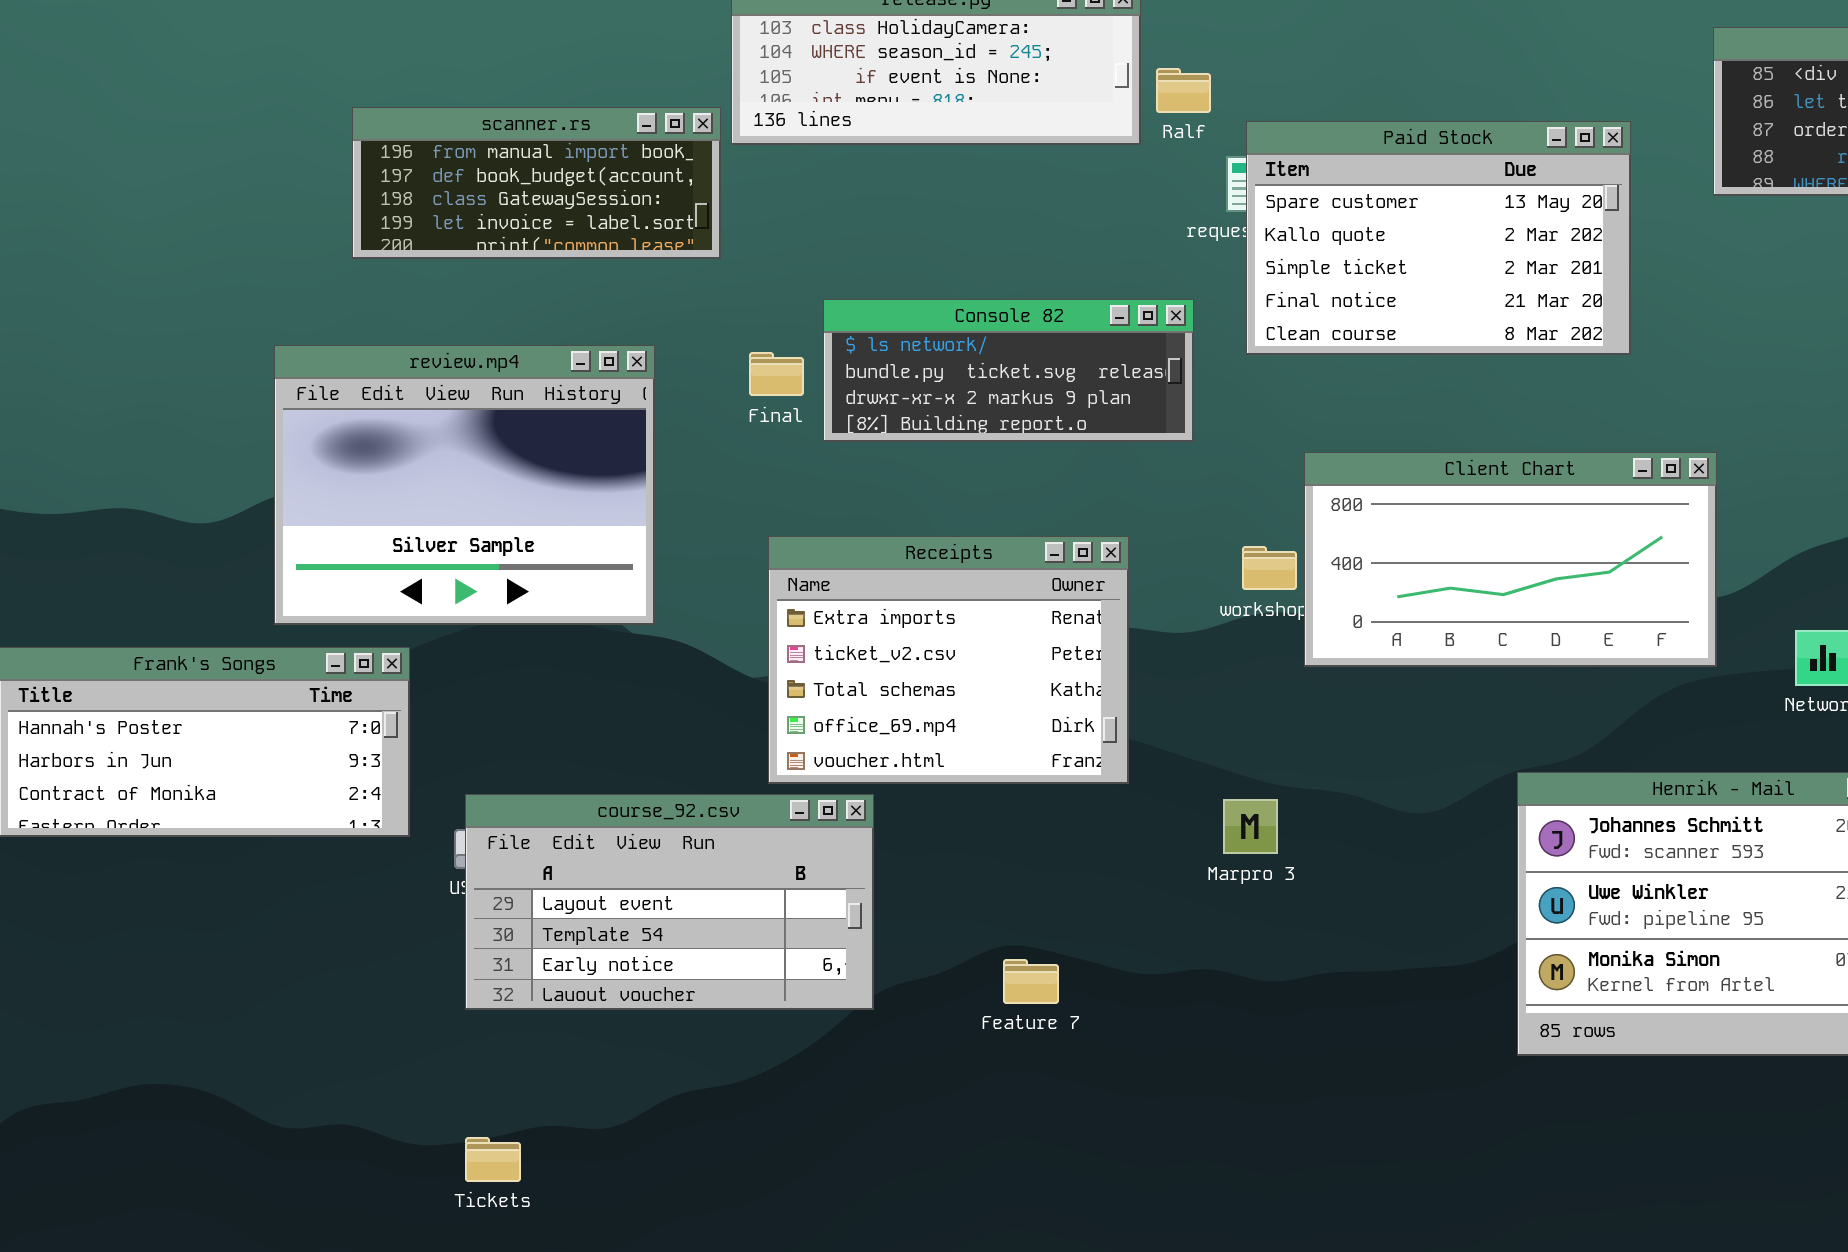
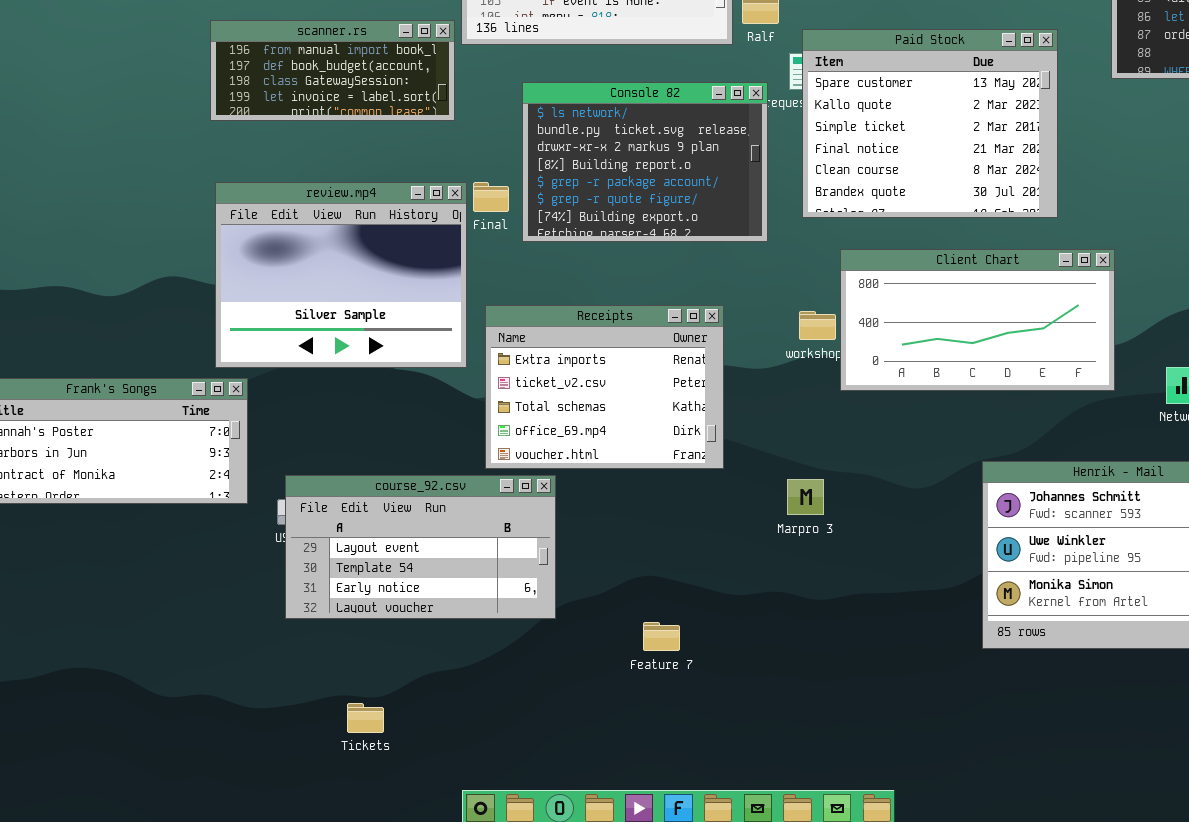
Paid Stock: [1246,121,1631,355] -> [802,29,1058,218], resized
Console 82: [823,299,1194,442] -> [522,82,768,242], resized
review.mp4: [274,345,655,625] -> [215,182,467,368], moved
Feature 7: [1003,959,1059,1004] -> [643,622,680,651], moved
Tickets: [465,1137,521,1182] -> [347,703,384,733], moved

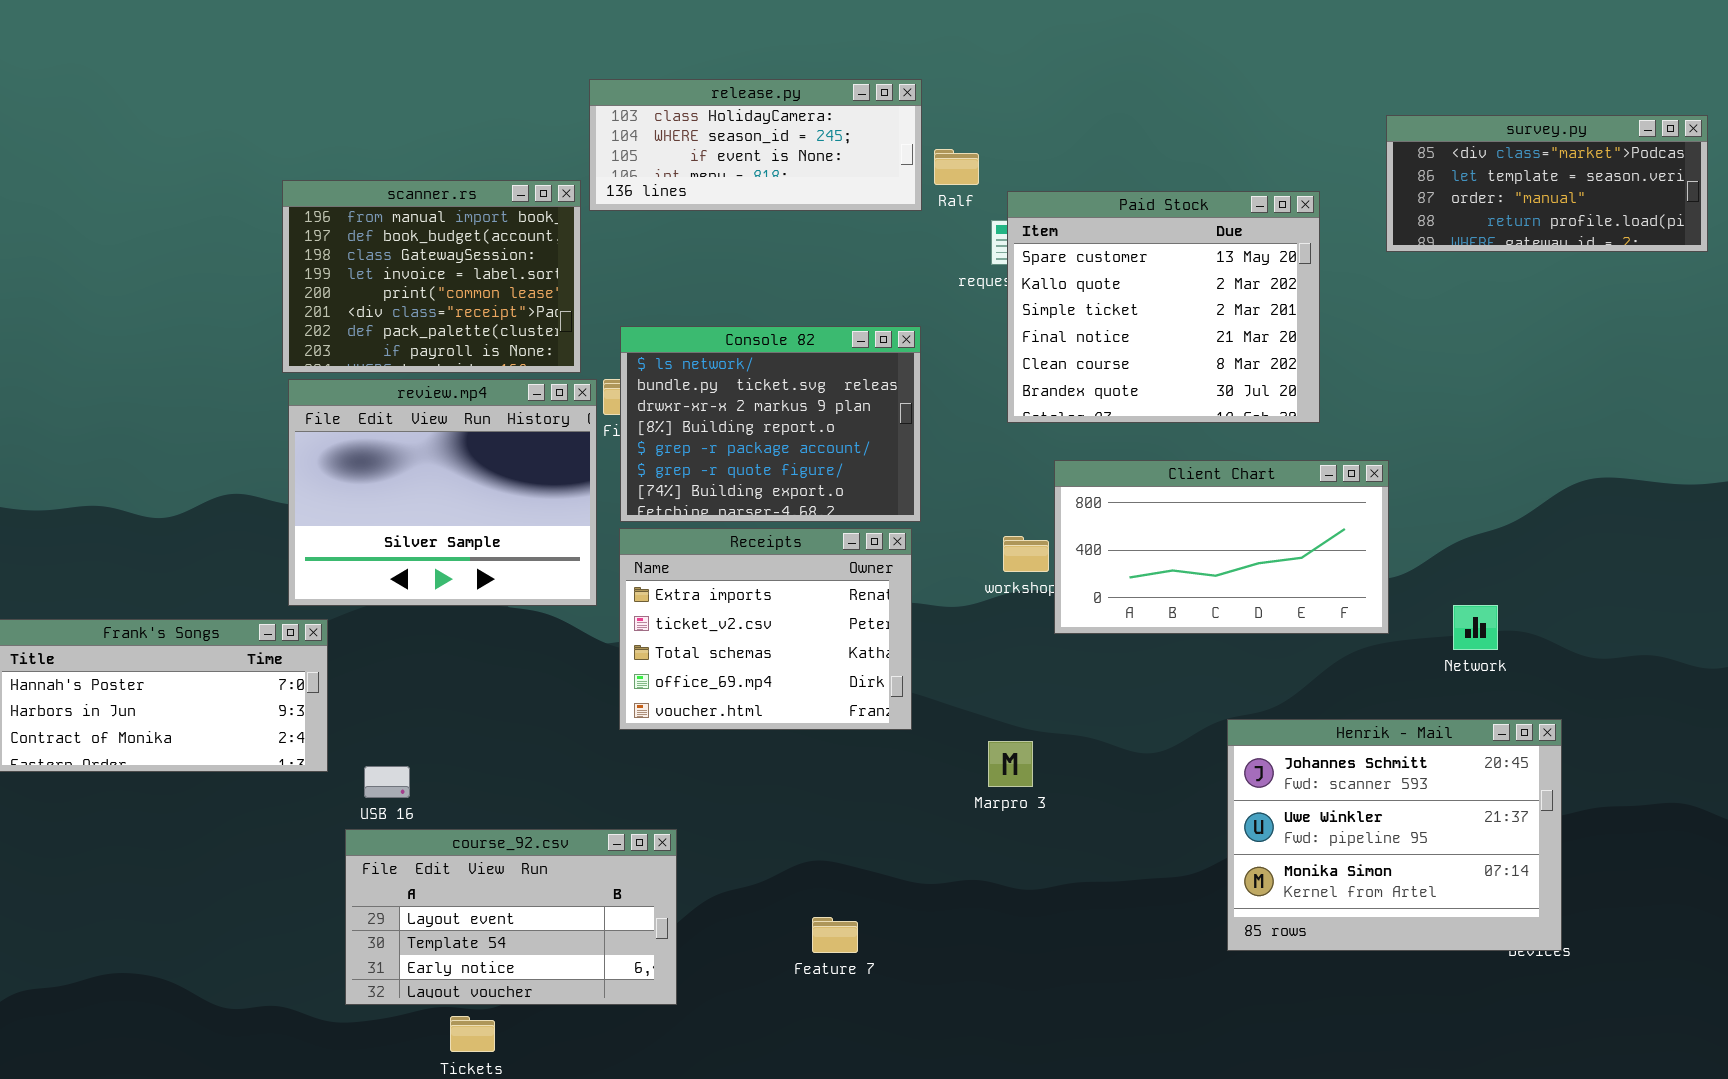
scanner.rs: [210,20,455,121] -> [282,180,581,373], resized
Console 82: [522,82,768,242] -> [620,326,921,522], moved
course_92.csv: [285,475,556,619] -> [345,829,677,1005], moved

